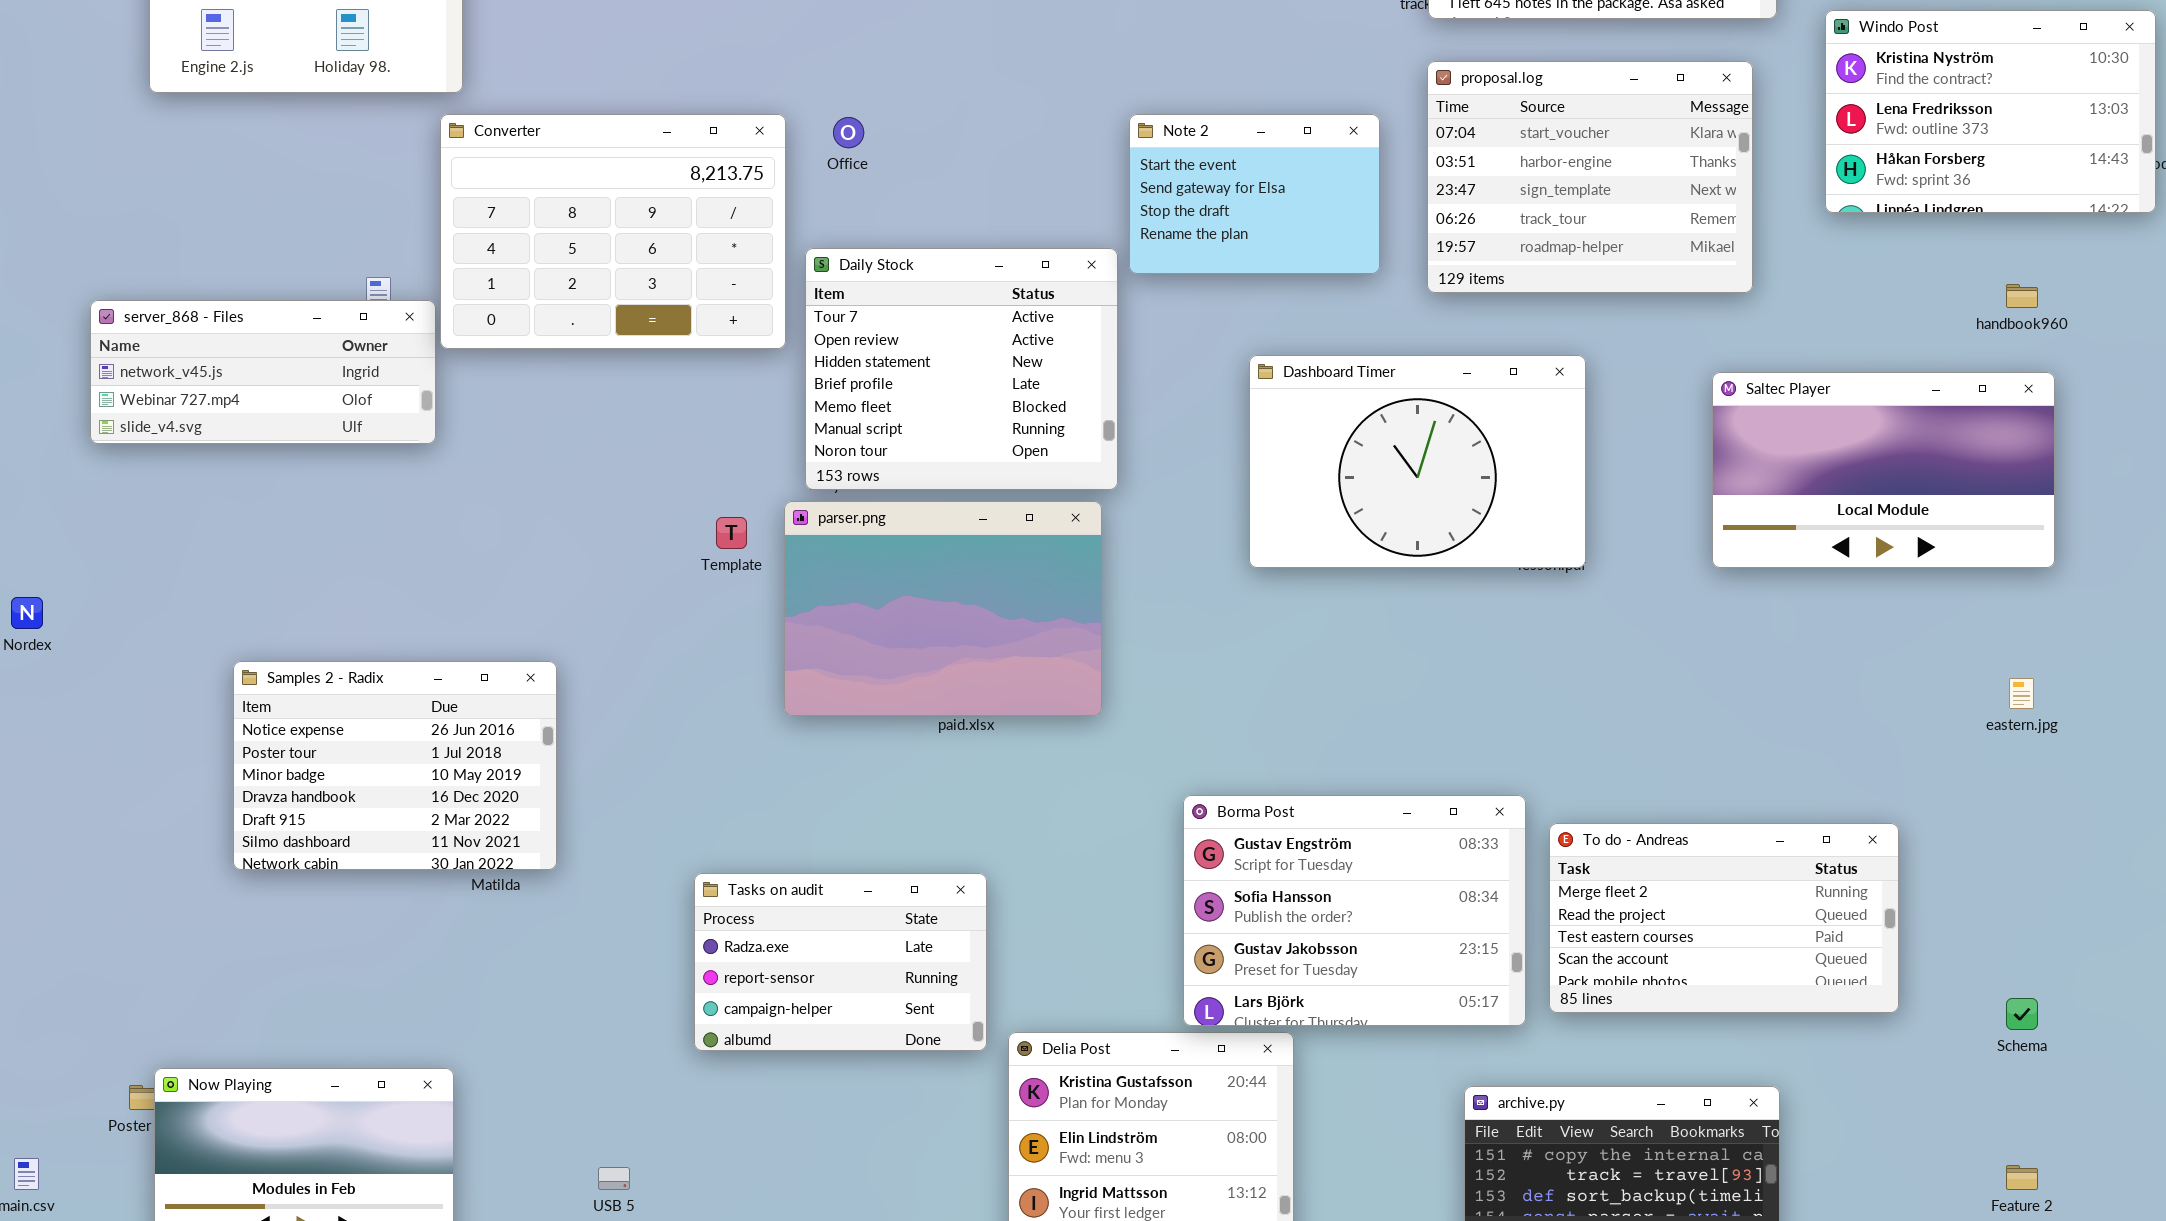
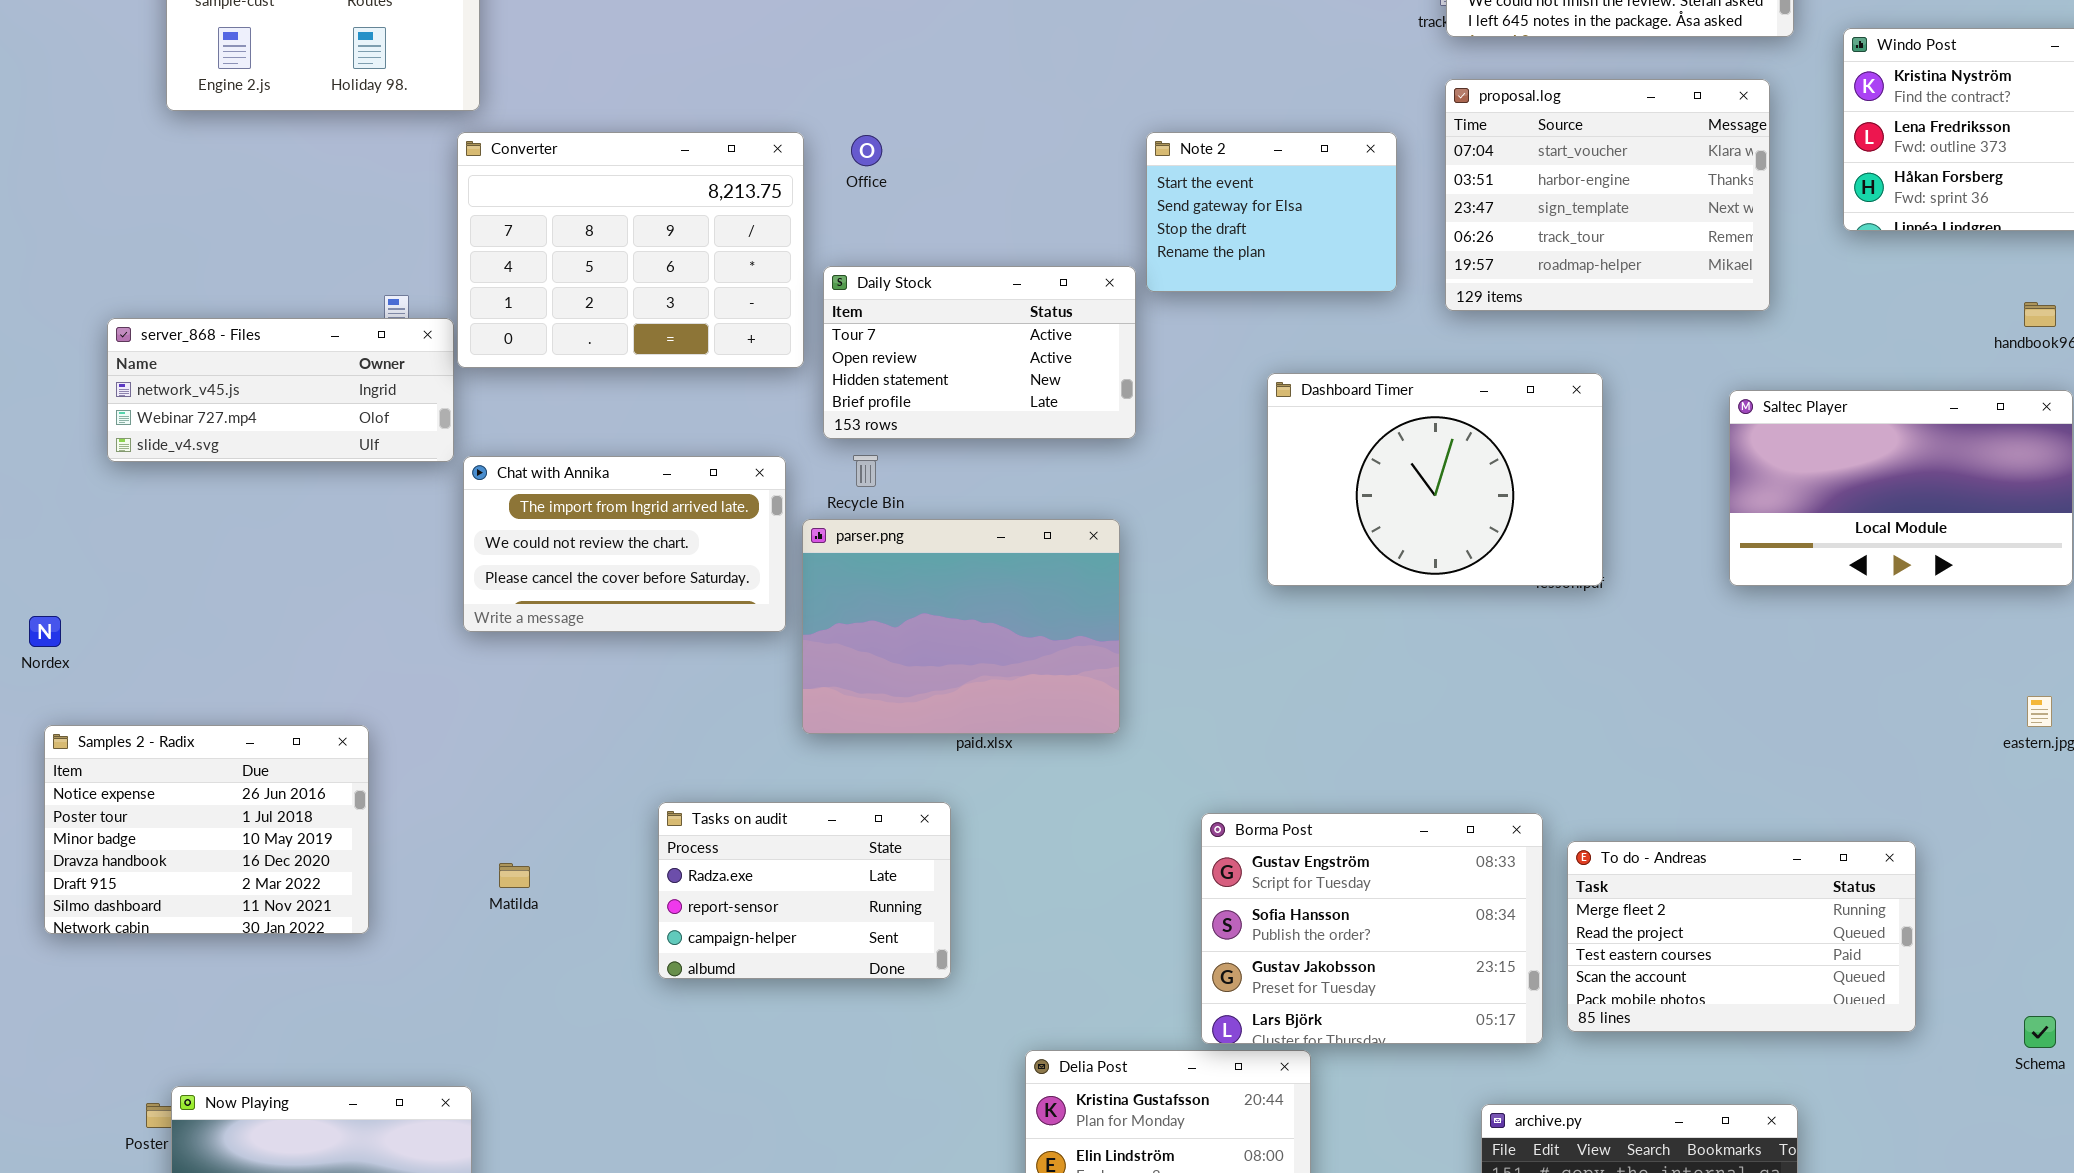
Daily Stock: [805,248,1118,490] -> [823,266,1136,439], resized
Chat with Annika: none -> [463,456,786,632], opened
Samples 2 - Radix: [233,661,557,870] -> [44,725,369,934], moved
Tasks on audit: [694,873,987,1051] -> [658,802,951,979], moved

